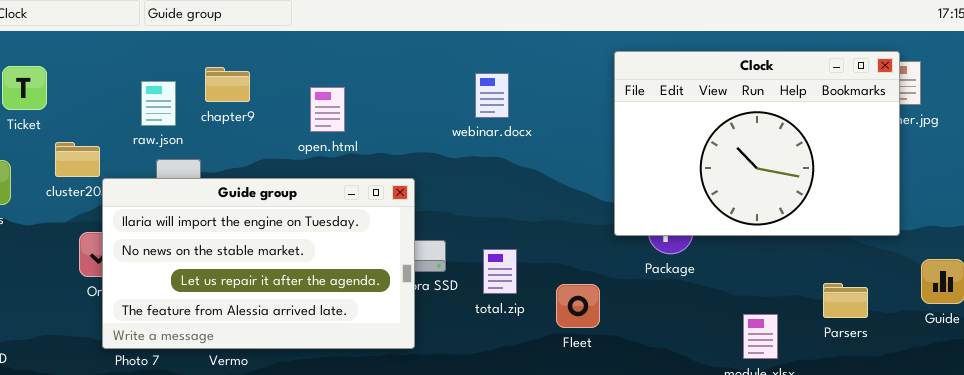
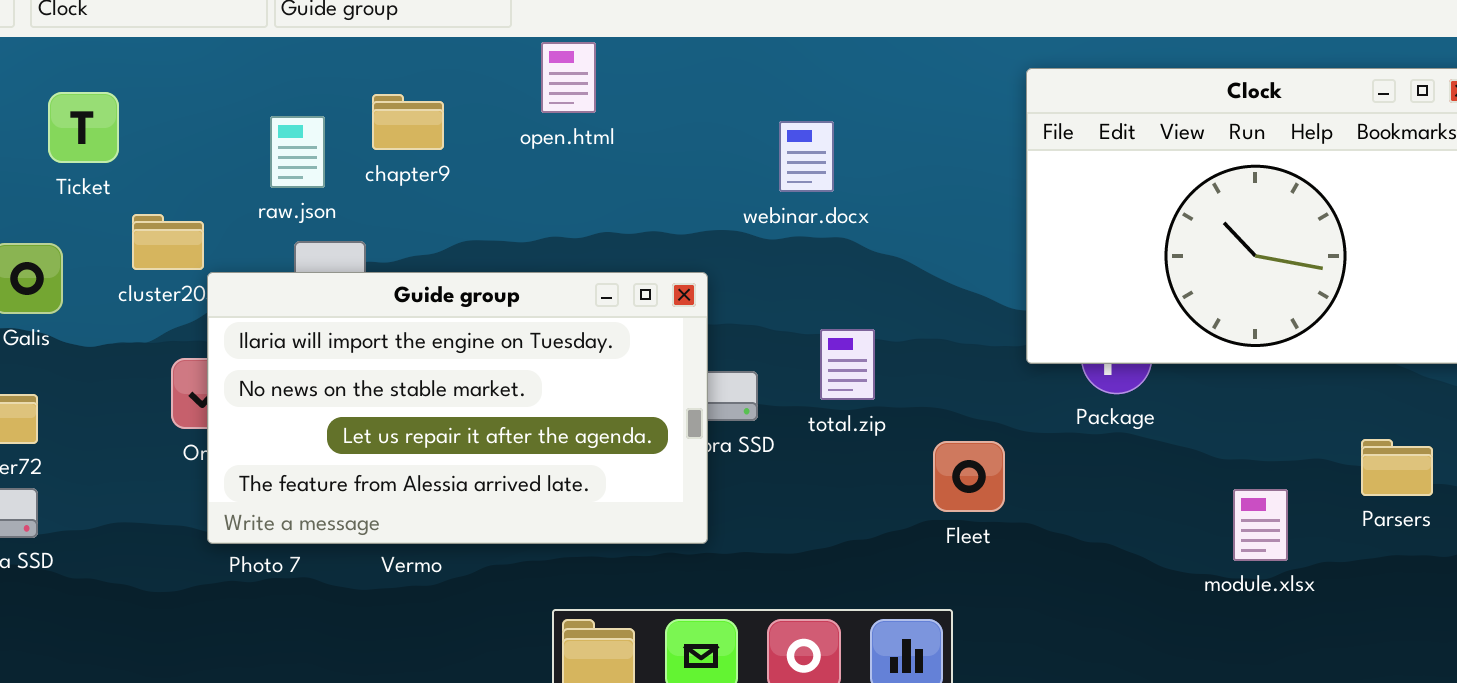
webinar.docx: [475,73,509,118] -> [779,121,834,192], moved
open.html: [310,87,345,132] -> [541,42,596,113], moved
total.zip: [483,249,517,294] -> [820,329,875,400], moved

